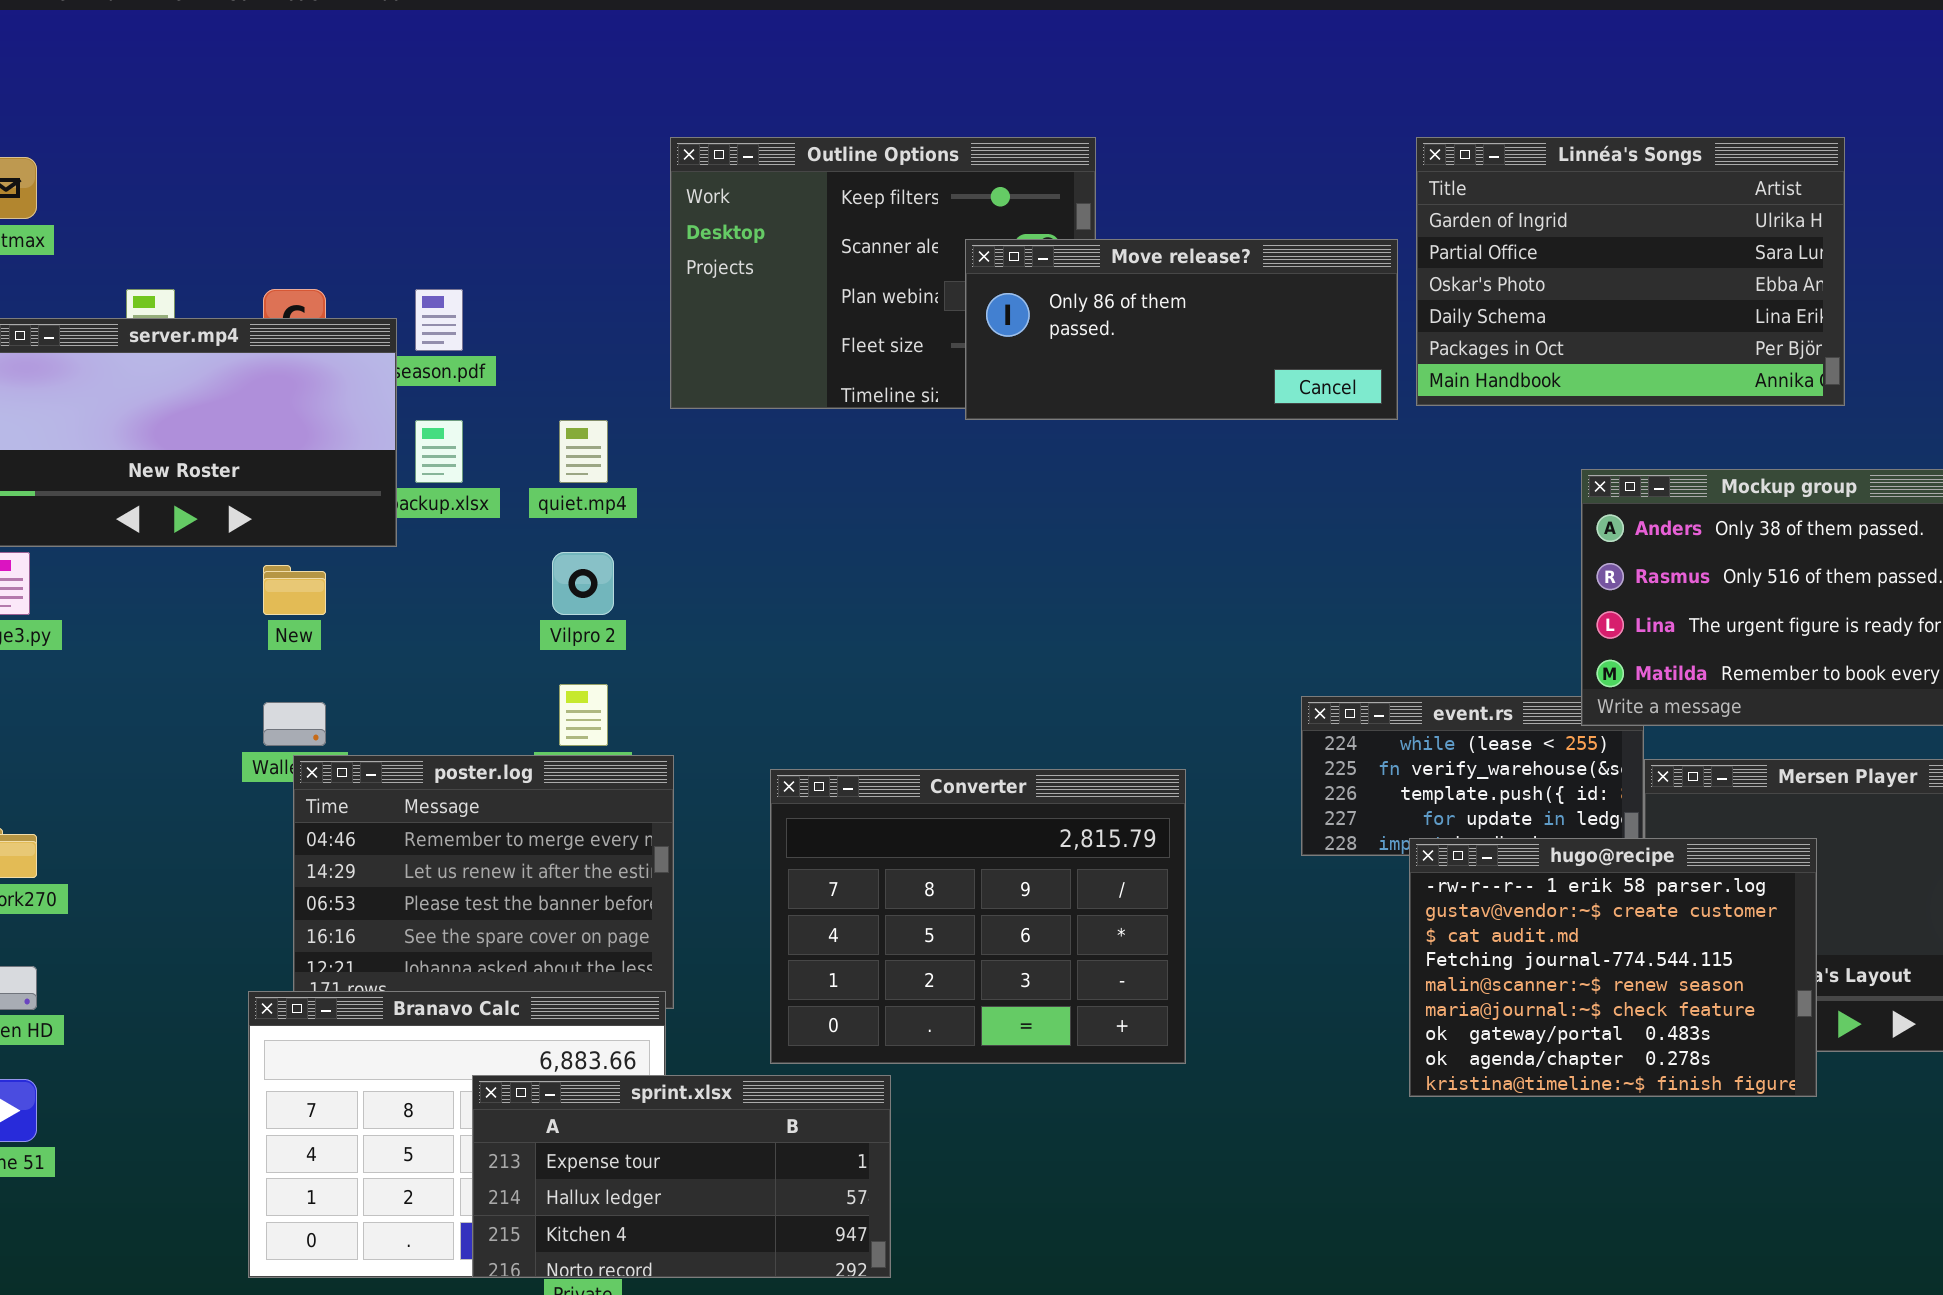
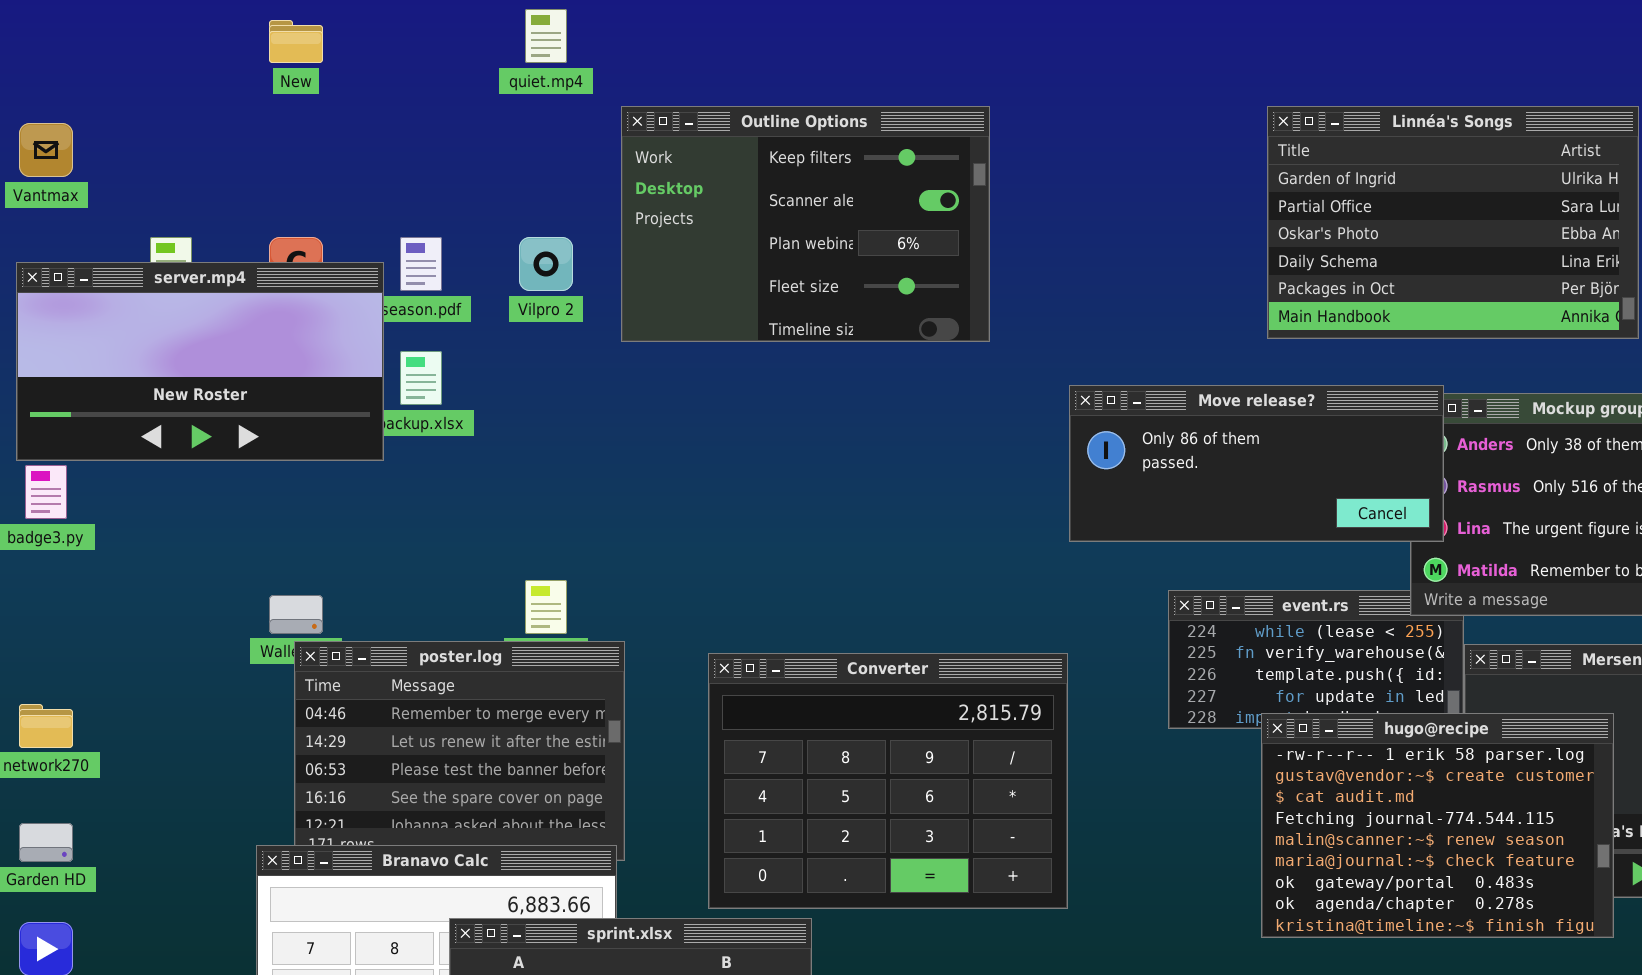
Move release?: [965,239,1398,420] -> [1069,385,1444,542], moved
quiet.mp4: [559,420,608,483] -> [525,9,567,63], moved
Vilpro 2: [552,552,614,615] -> [519,237,573,291], moved
New: [263,565,326,615] -> [269,20,323,63], moved

